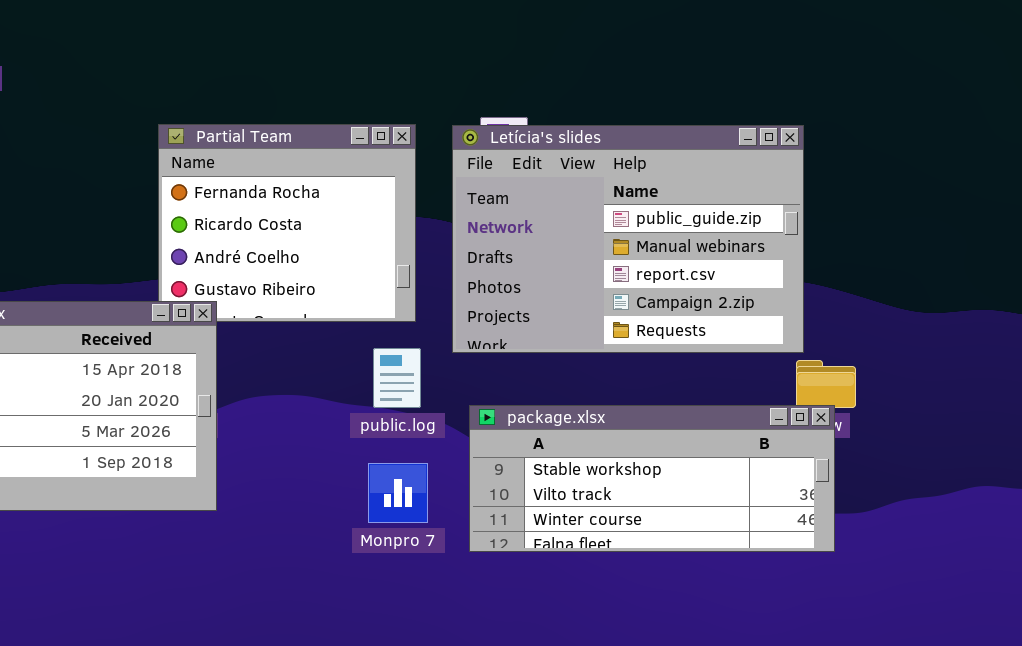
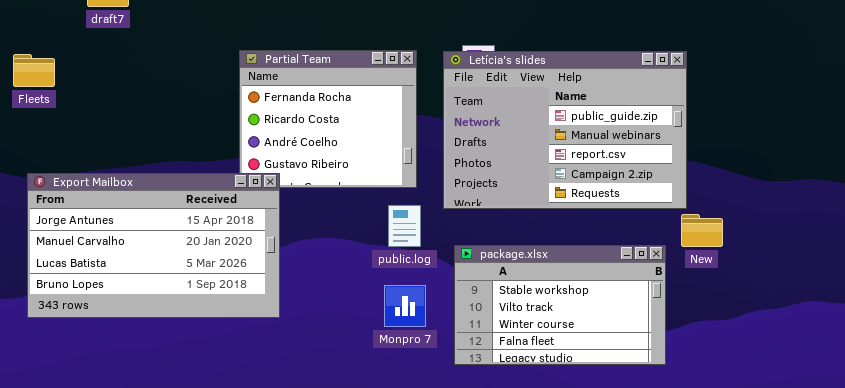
package.xlsx: [469,405,835,552] -> [454,245,666,365], resized

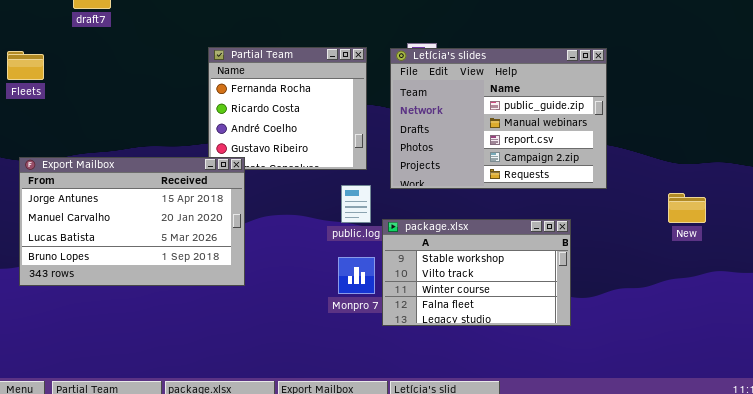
New: [681,214,723,247] -> [668,193,706,223], moved
package.xlsx: [454,245,666,365] -> [382,219,571,326], moved

